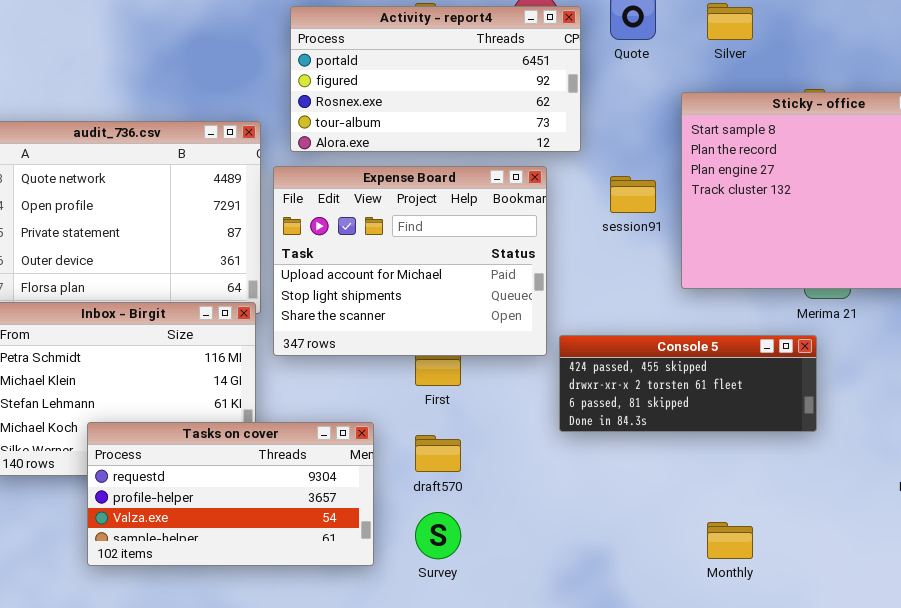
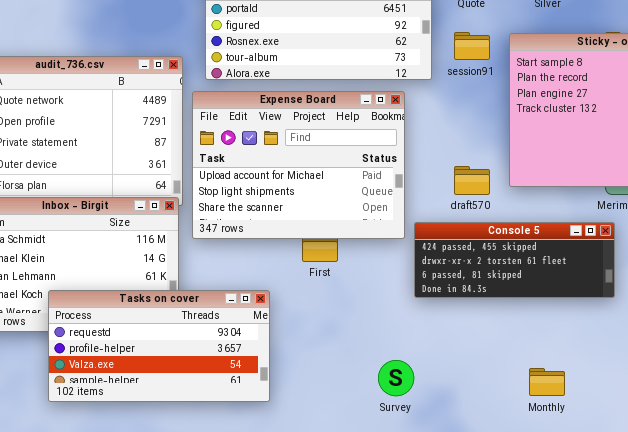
session91: [610,176,656,213] -> [454,32,490,60], moved
draft570: [415,435,461,472] -> [454,166,490,195], moved
Survey: [415,512,461,559] -> [378,360,414,396], moved

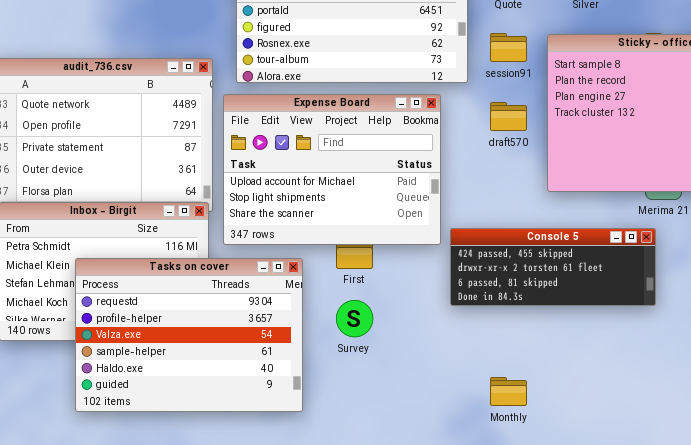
draft570: [454,166,490,195] -> [490,102,527,131], moved
Tasks on cover: [48,290,270,402] -> [75,258,303,412], resized
Survey: [378,360,414,396] -> [336,300,373,337], moved
Monthly: [529,368,565,396] -> [490,377,527,406], moved

